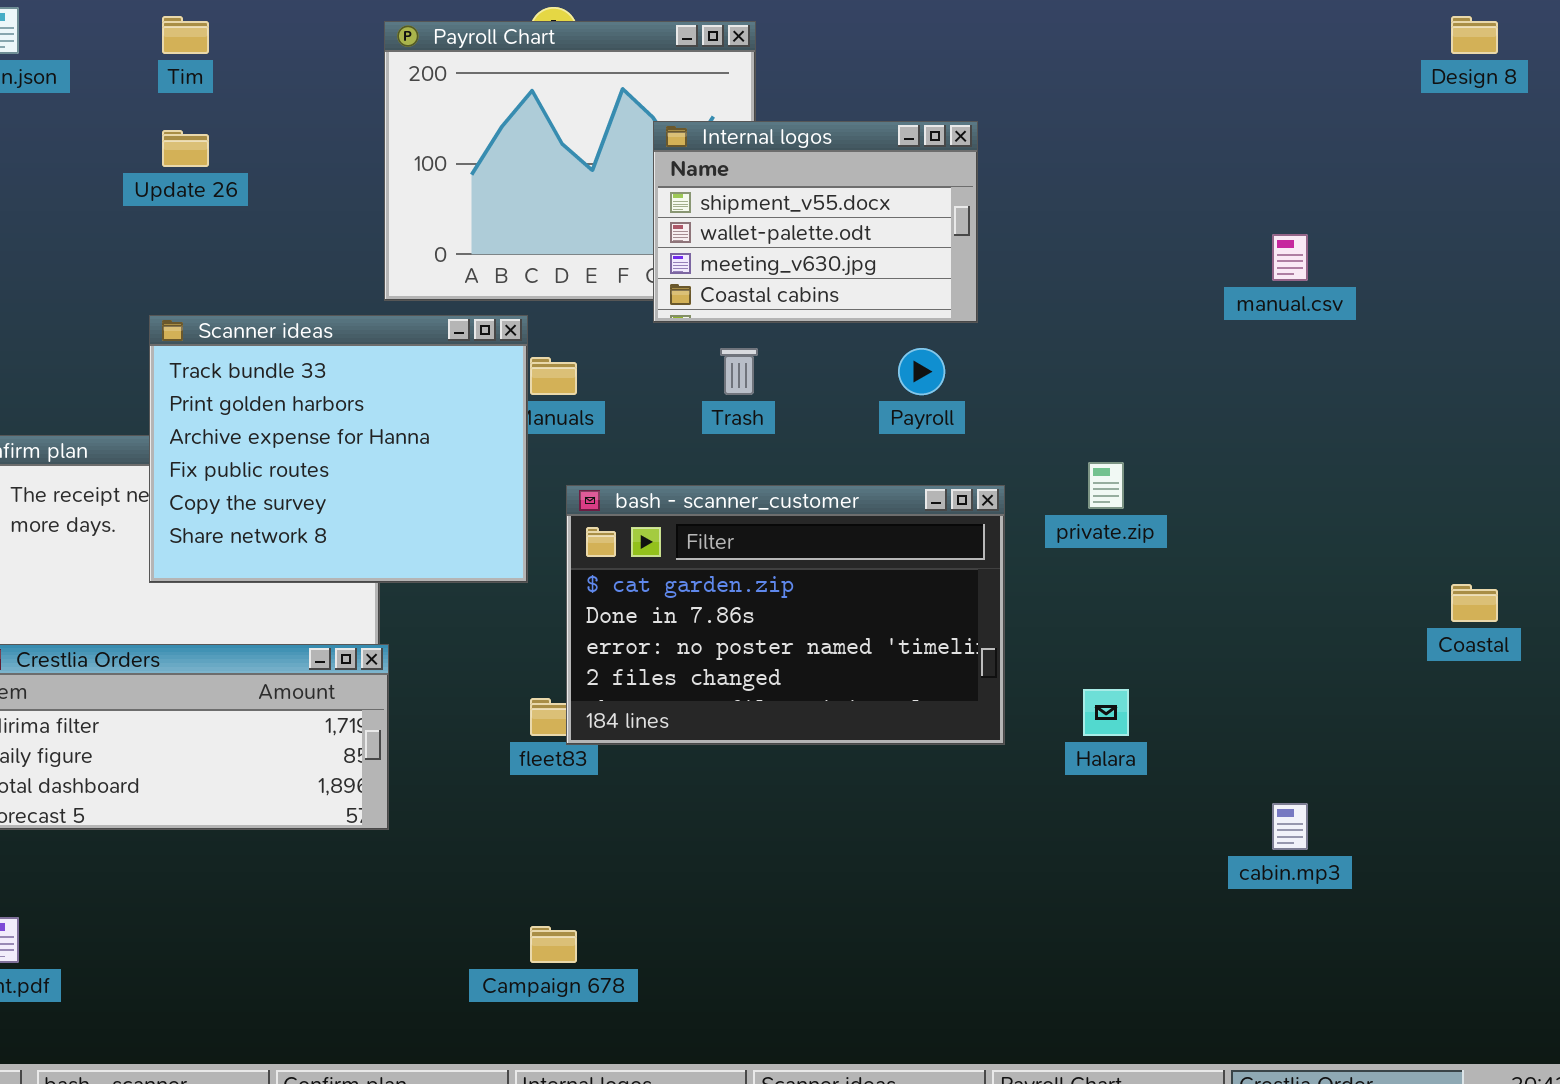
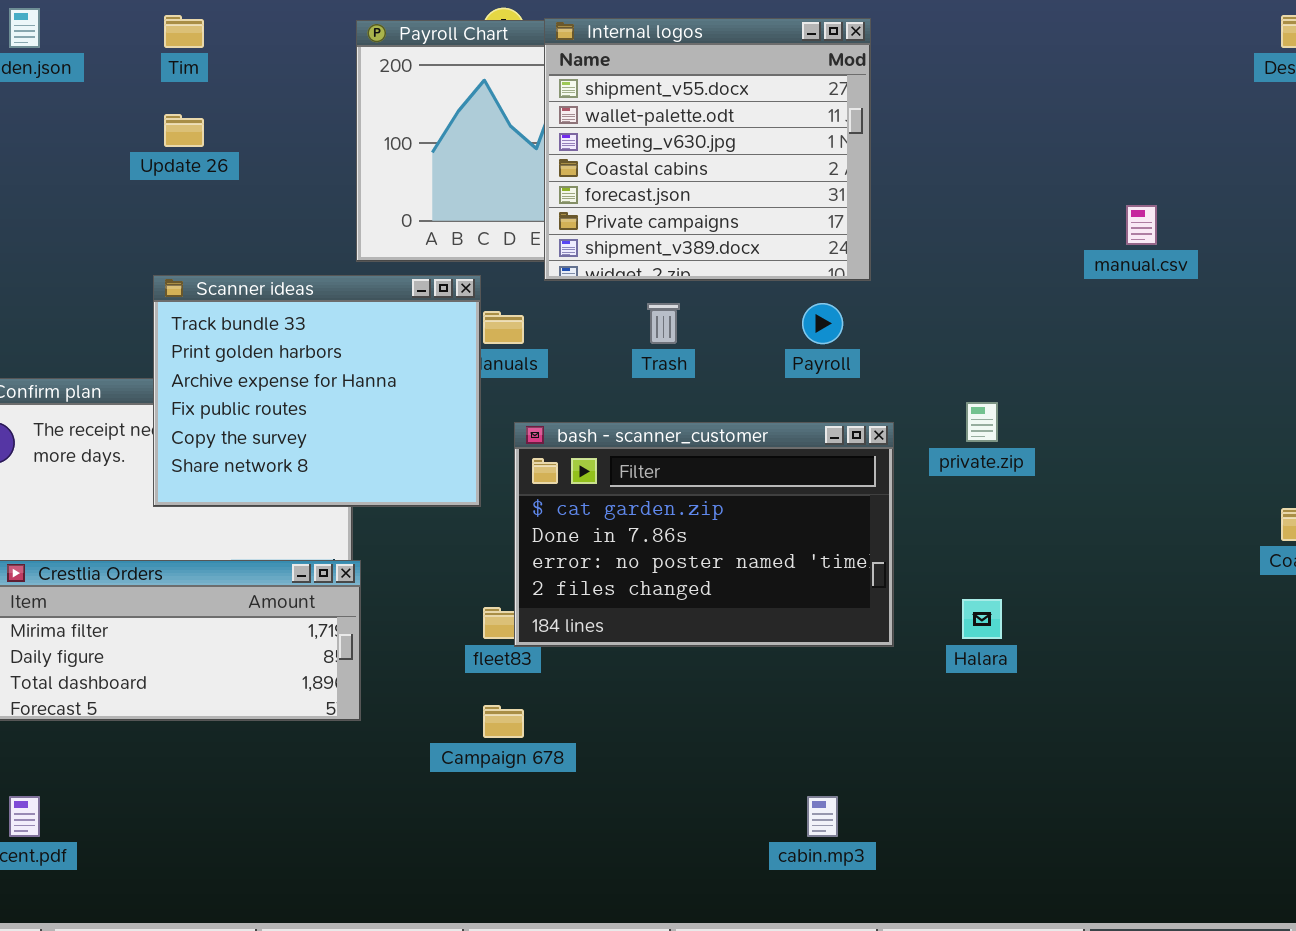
Internal logos: [653,121,978,323] -> [544,18,871,281], resized
cabin.mp3: [1272,803,1308,850] -> [807,796,838,837], moved
Campaign 678: [530,926,577,963] -> [483,705,524,738], moved

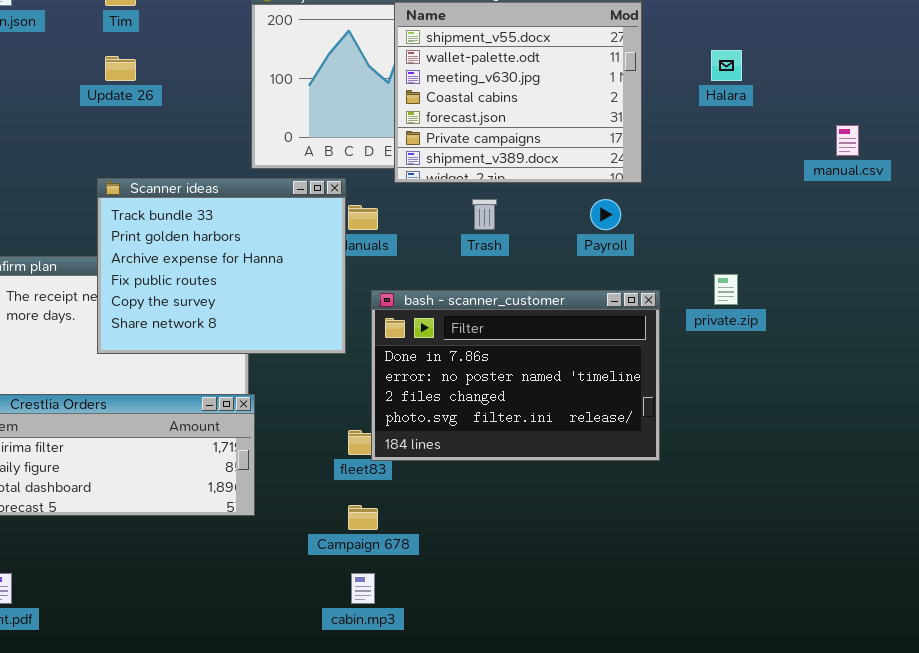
bash - scanner_customer: [514,422,894,647] -> [371,290,660,461], scrolled down 1 row
Halara: [962,599,1002,639] -> [711,50,742,81], moved
cabin.mp3: [807,796,838,837] -> [351,573,375,604], moved

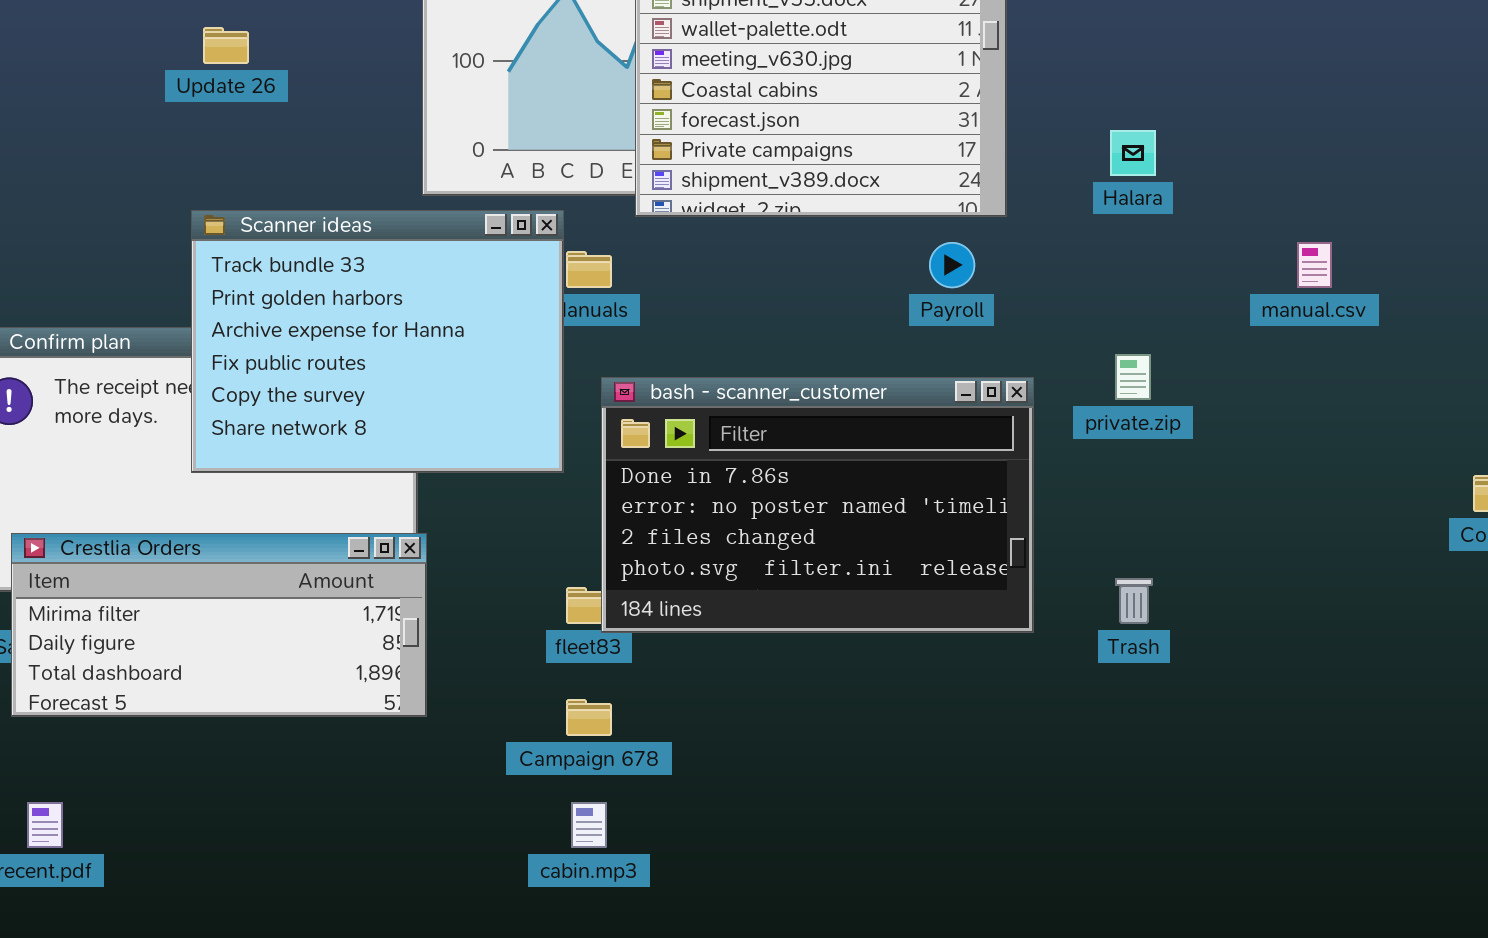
Halara: [711,50,742,81] -> [1110,130,1156,176], moved
manual.csv: [836,125,859,156] -> [1297,242,1332,288], moved
Trash: [472,199,497,230] -> [1115,578,1153,624], moved

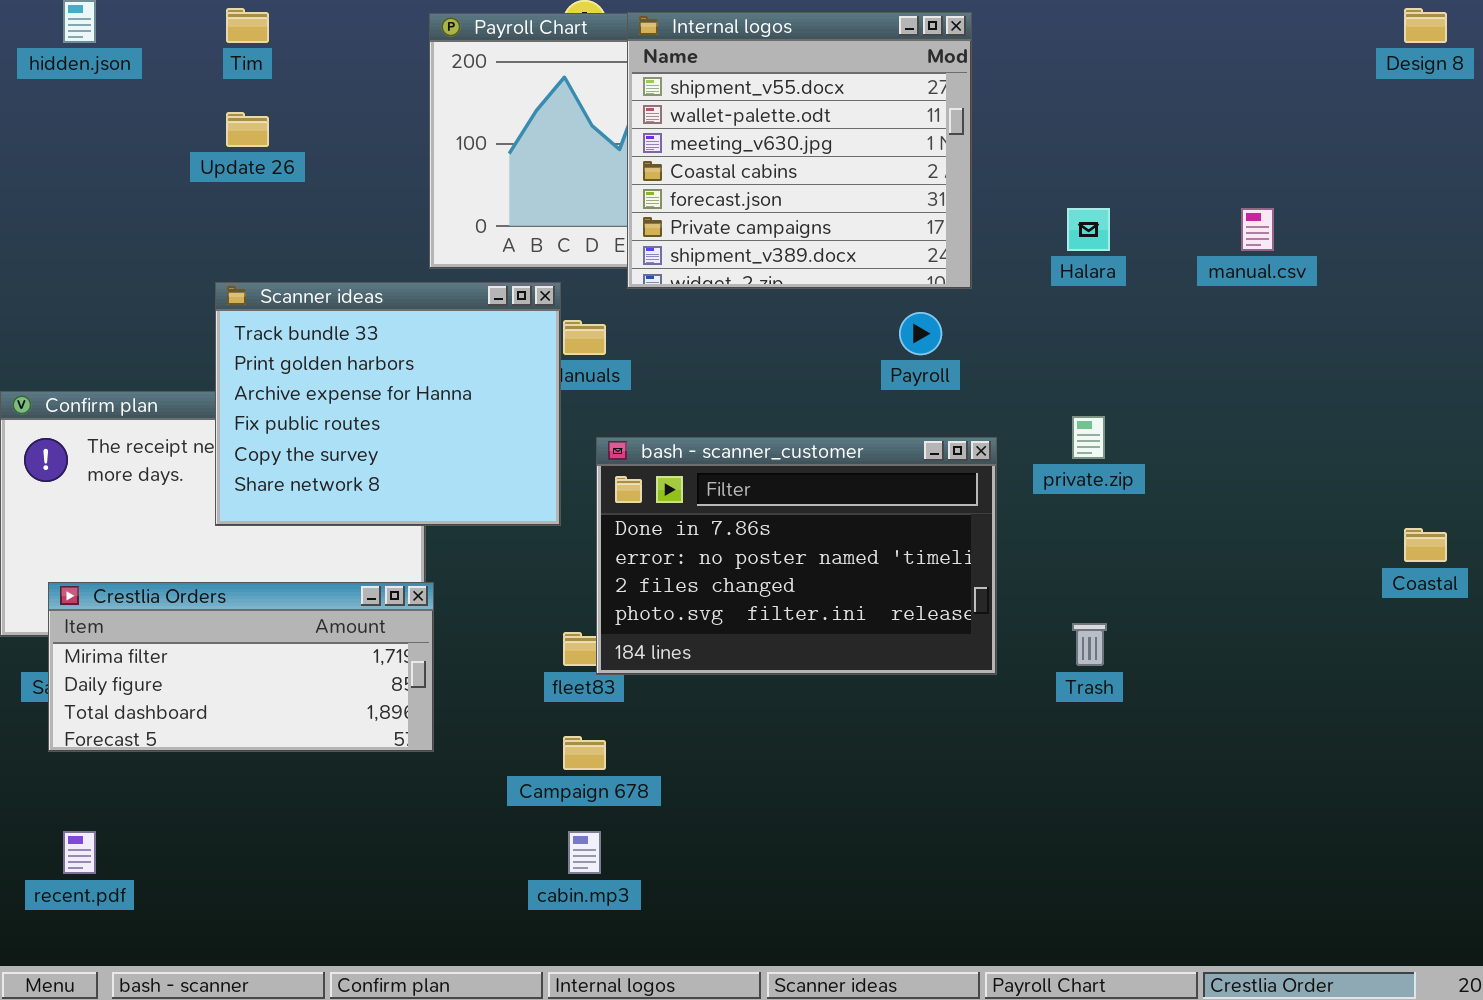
manual.csv: [1297,242,1332,288] -> [1241,208,1274,251], moved

